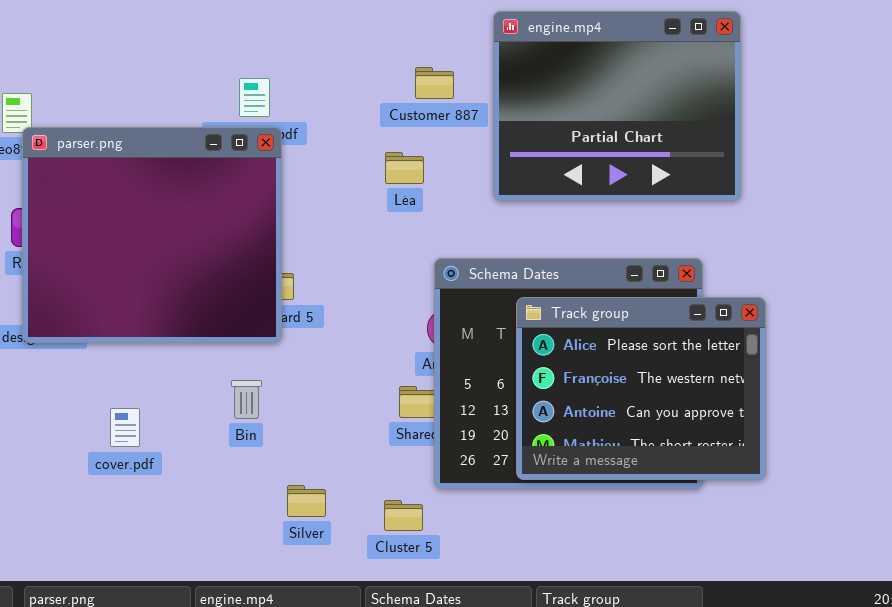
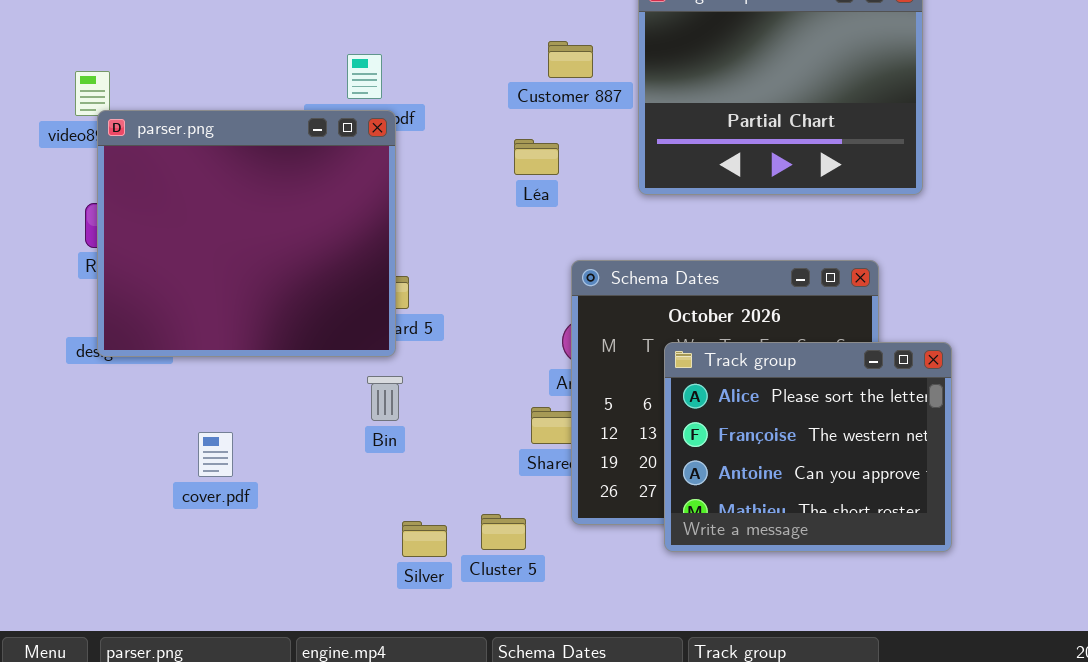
Track group: [516,297,766,480] -> [664,342,952,552], moved
Bin: [231,380,262,419] -> [367,376,403,421], moved
Cluster 5: [384,500,423,531] -> [481,514,526,550], moved

